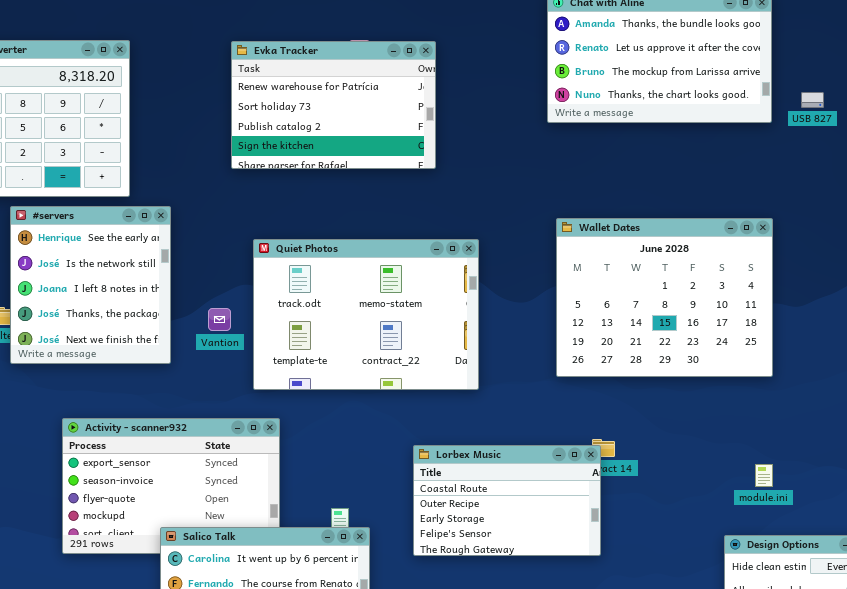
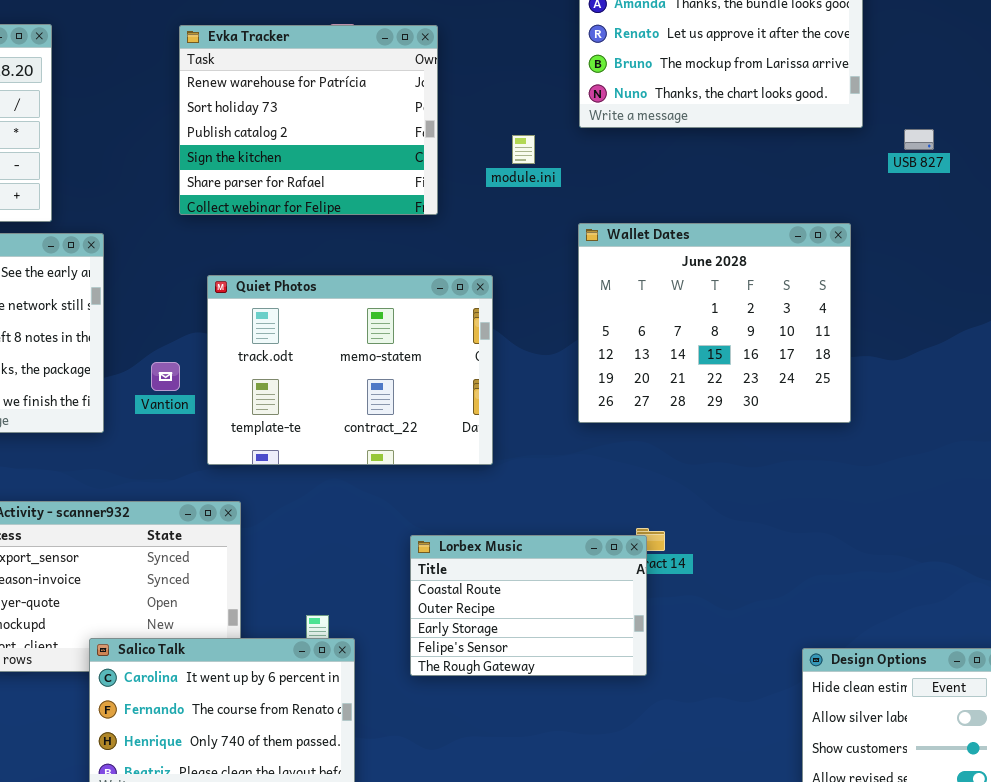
Evka Tracker: [231,41,436,169] -> [179,25,438,215], resized
USB 827: [801,92,824,108] -> [904,129,934,150], moved
Wallet Dates: [556,218,773,377] -> [578,223,851,423], moved
module.ini: [755,464,773,487] -> [512,135,535,164], moved

